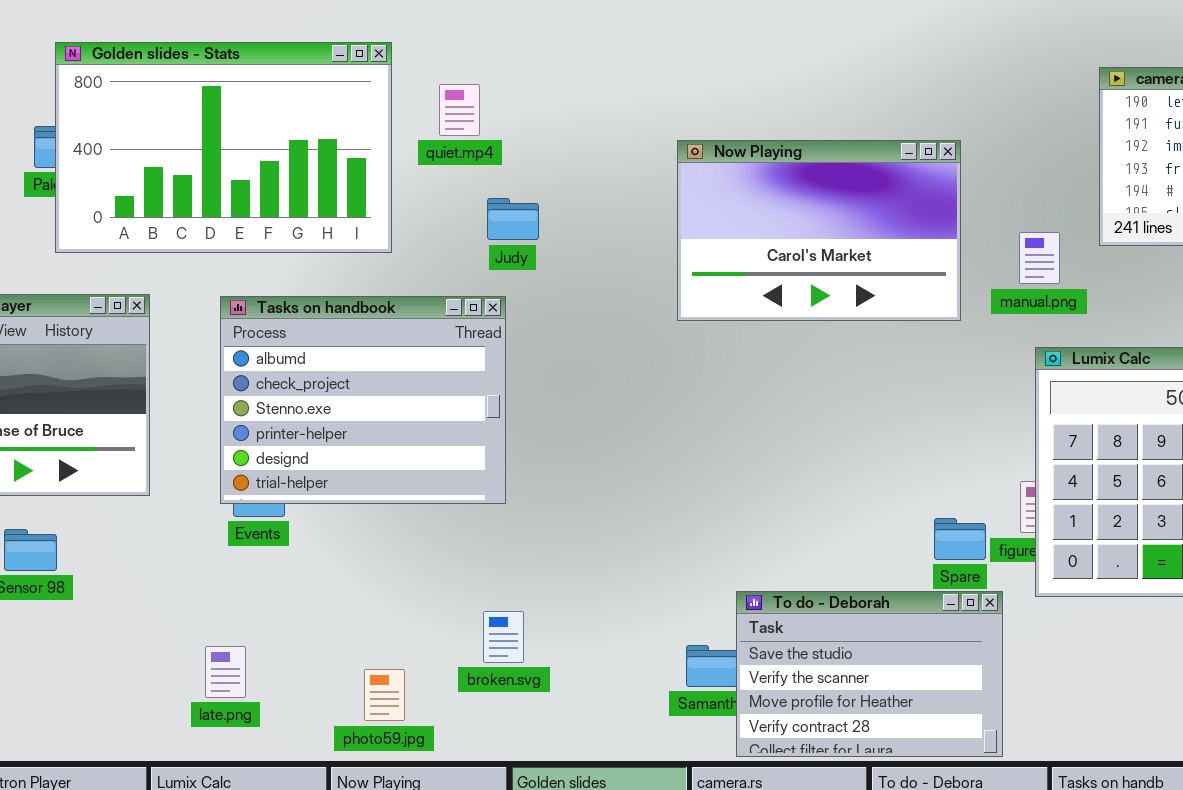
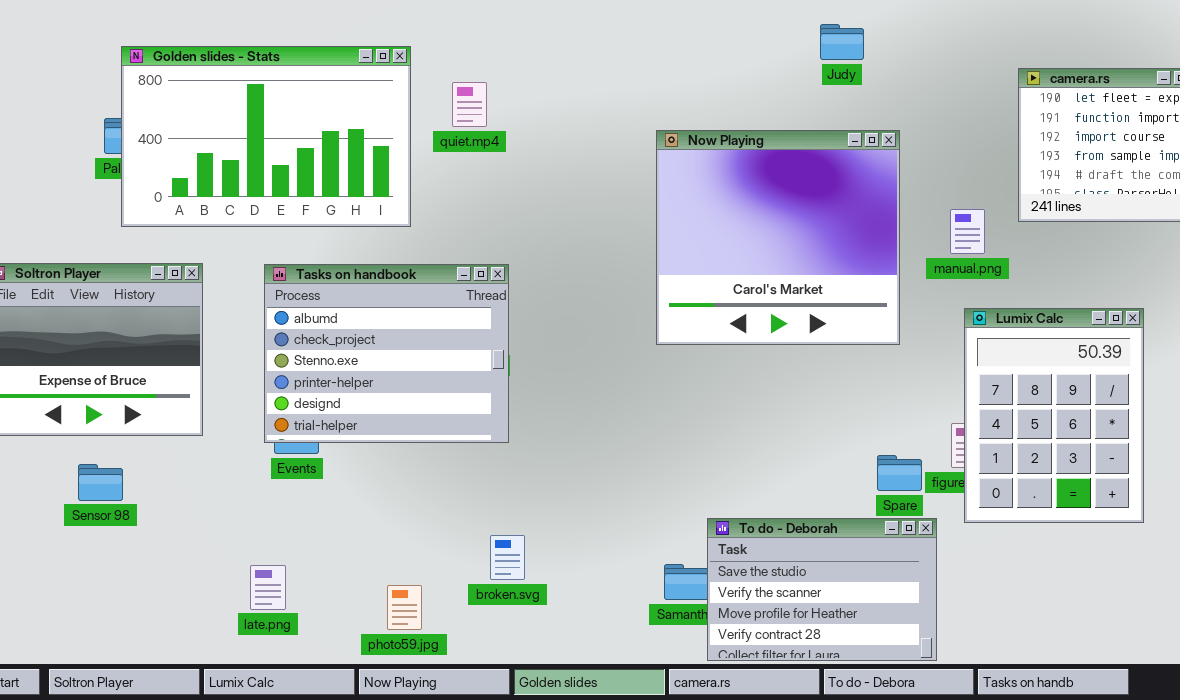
Now Playing: [677,140,961,321] -> [656,130,900,345], resized
Judy: [487,198,539,240] -> [820,24,864,60], moved

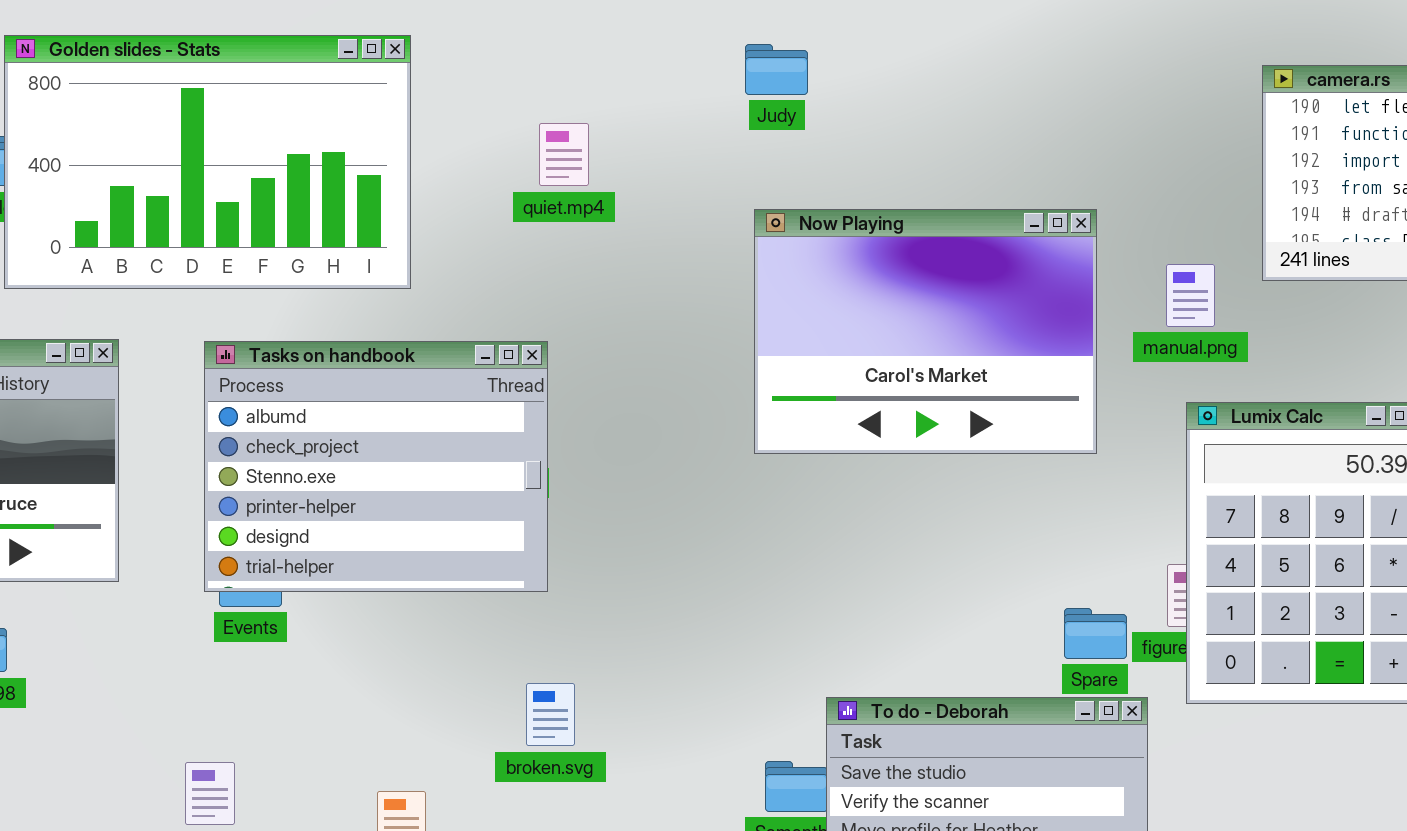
Judy: [820,24,864,60] -> [745,44,808,95], moved
quiet.mp4: [452,82,487,127] -> [539,123,589,186], moved
Now Playing: [656,130,900,345] -> [754,209,1097,454], resized
broken.svg: [490,535,525,580] -> [526,683,575,746], moved

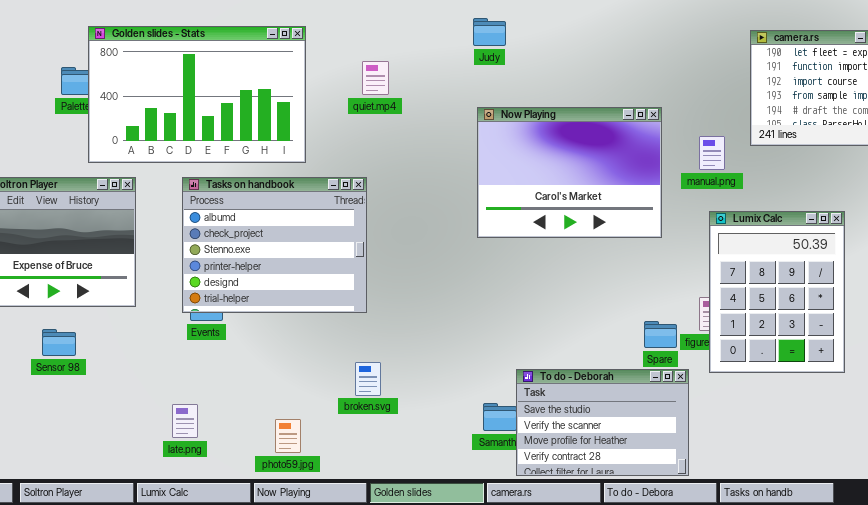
Golden slides - Stats: [4,35,411,289] -> [88,26,306,163], moved

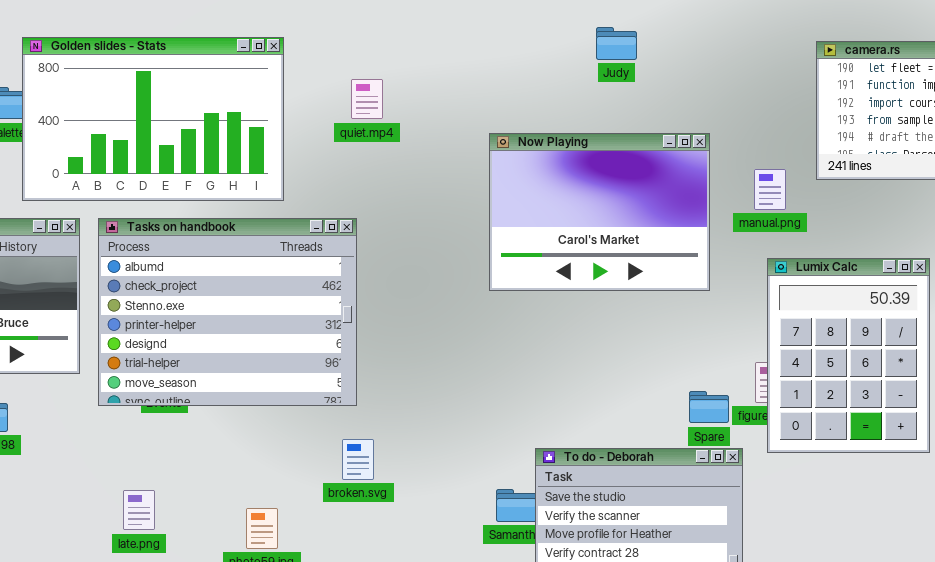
Judy: [473,18,506,46] -> [596,27,637,60], moved
Tasks on handbook: [182,177,367,313] -> [98,218,357,406], resized

